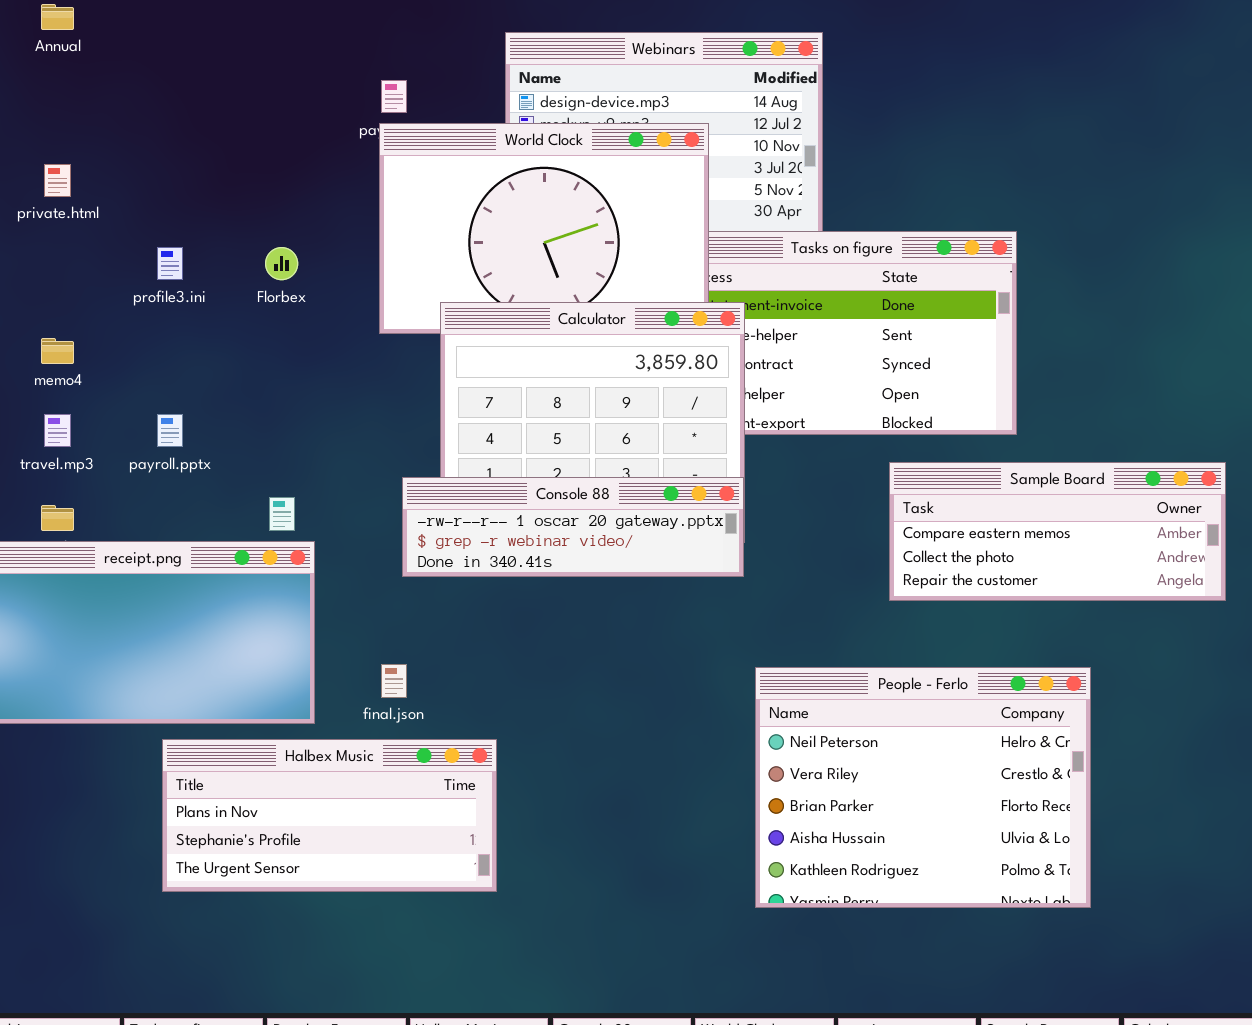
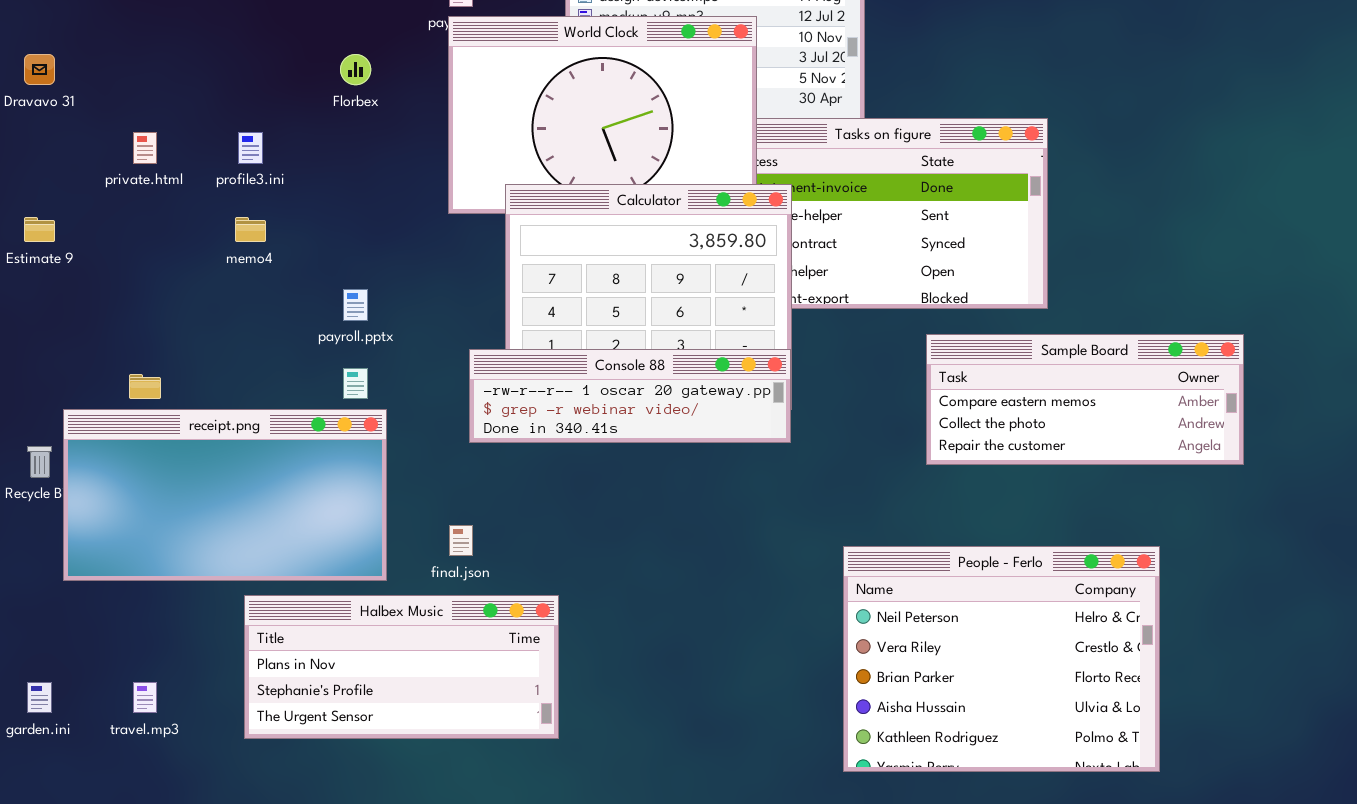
private.html: [44,164,71,197] -> [133,132,157,164], moved
Florbex: [265,247,298,280] -> [340,54,371,85], moved
memo4: [41,338,74,364] -> [235,217,266,242], moved
travel.mp3: [44,414,71,447] -> [133,682,157,713], moved
payroll.pptx: [157,414,183,447] -> [343,289,368,321], moved
People - Ferlo: [755,667,1091,908] -> [843,546,1160,772], moved

